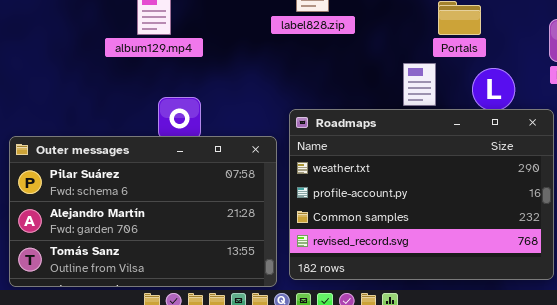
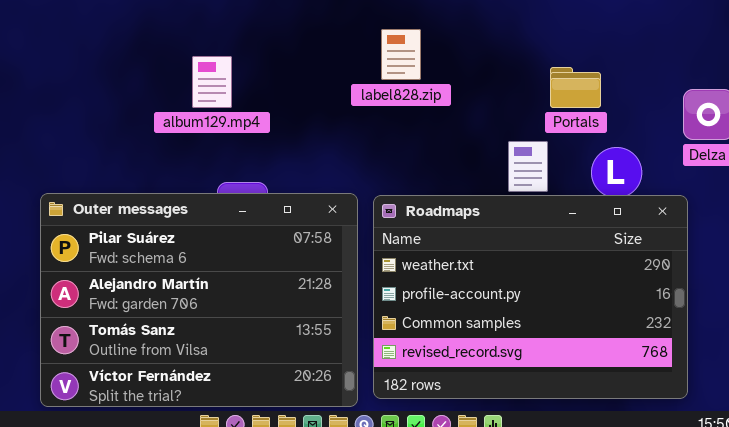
Outer messages: [9,136,277,287] -> [40,193,358,407], resized

